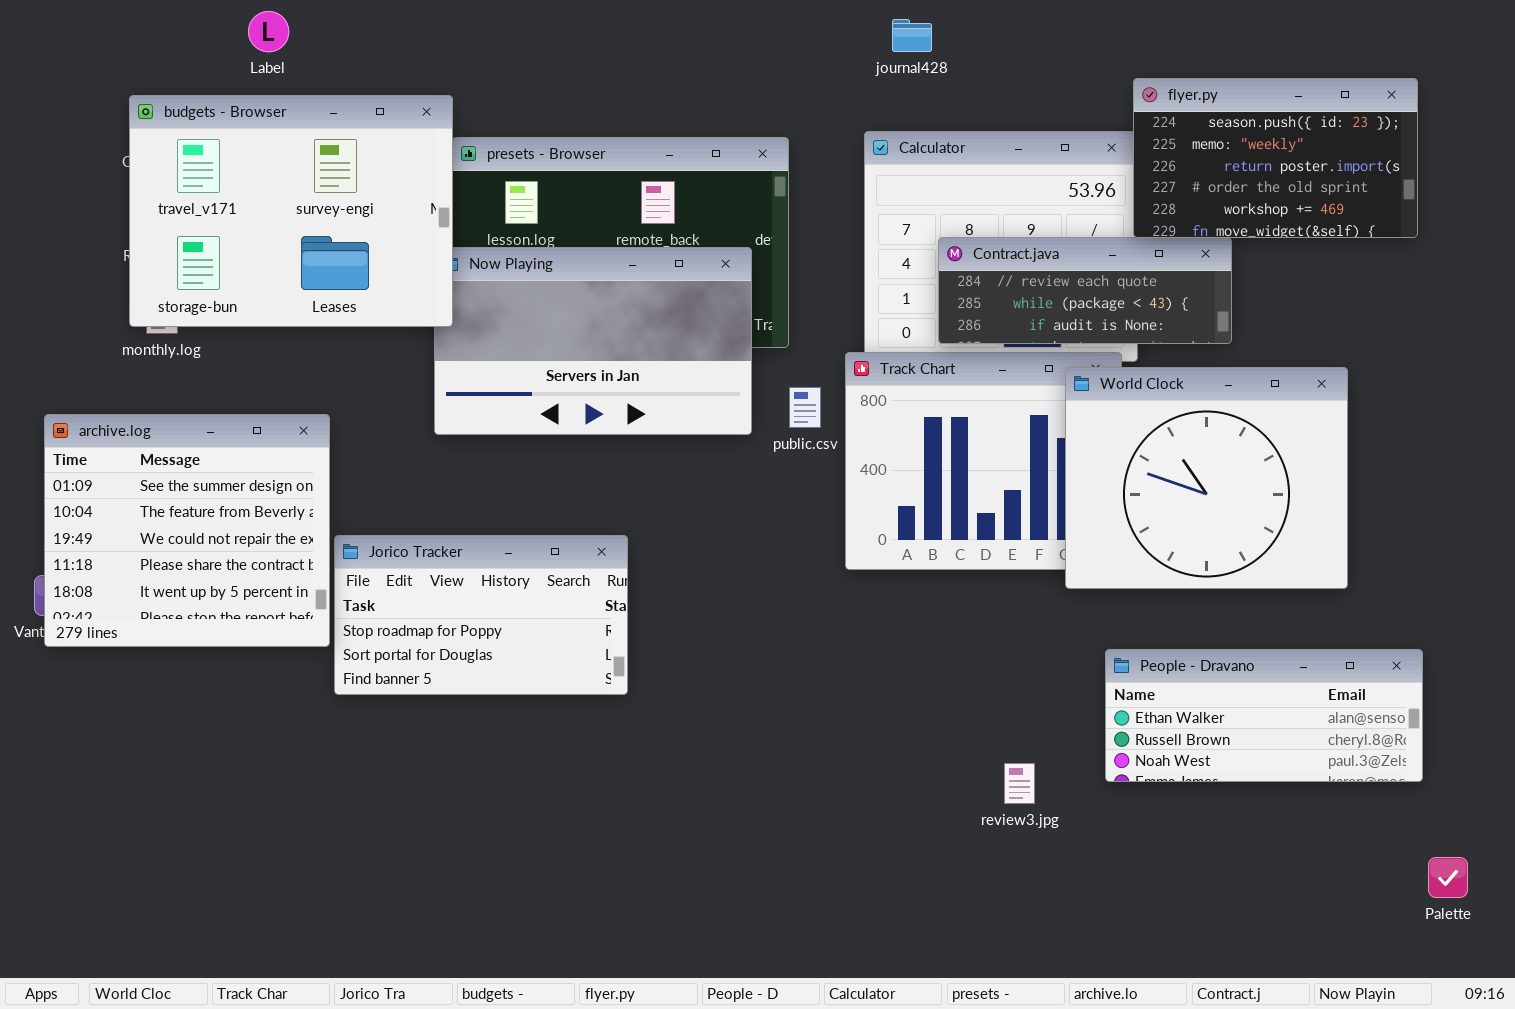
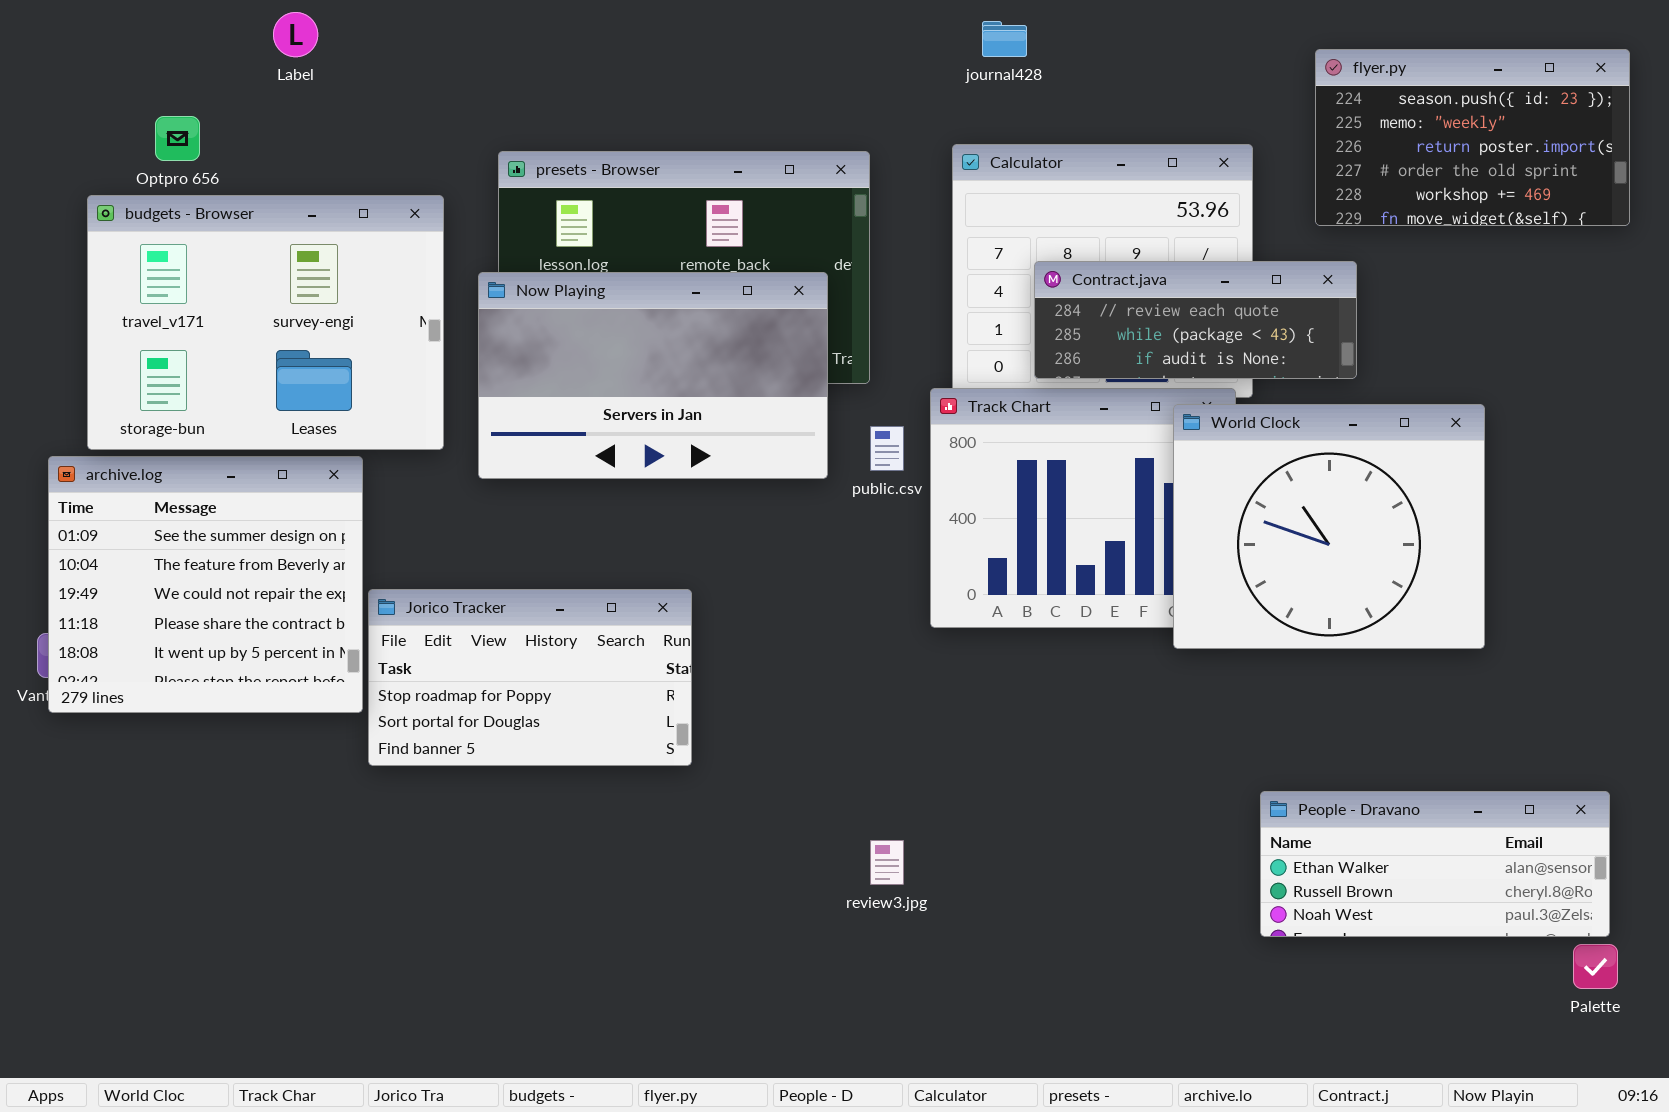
flyer.py: [1133,78,1418,238] -> [1315,49,1630,226], moved
budgets - Browser: [129,95,453,327] -> [87,195,444,450], moved
People - Dravano: [1105,649,1423,782] -> [1260,791,1610,937], moved
review3.jpg: [1004,763,1035,804] -> [870,840,904,885], moved

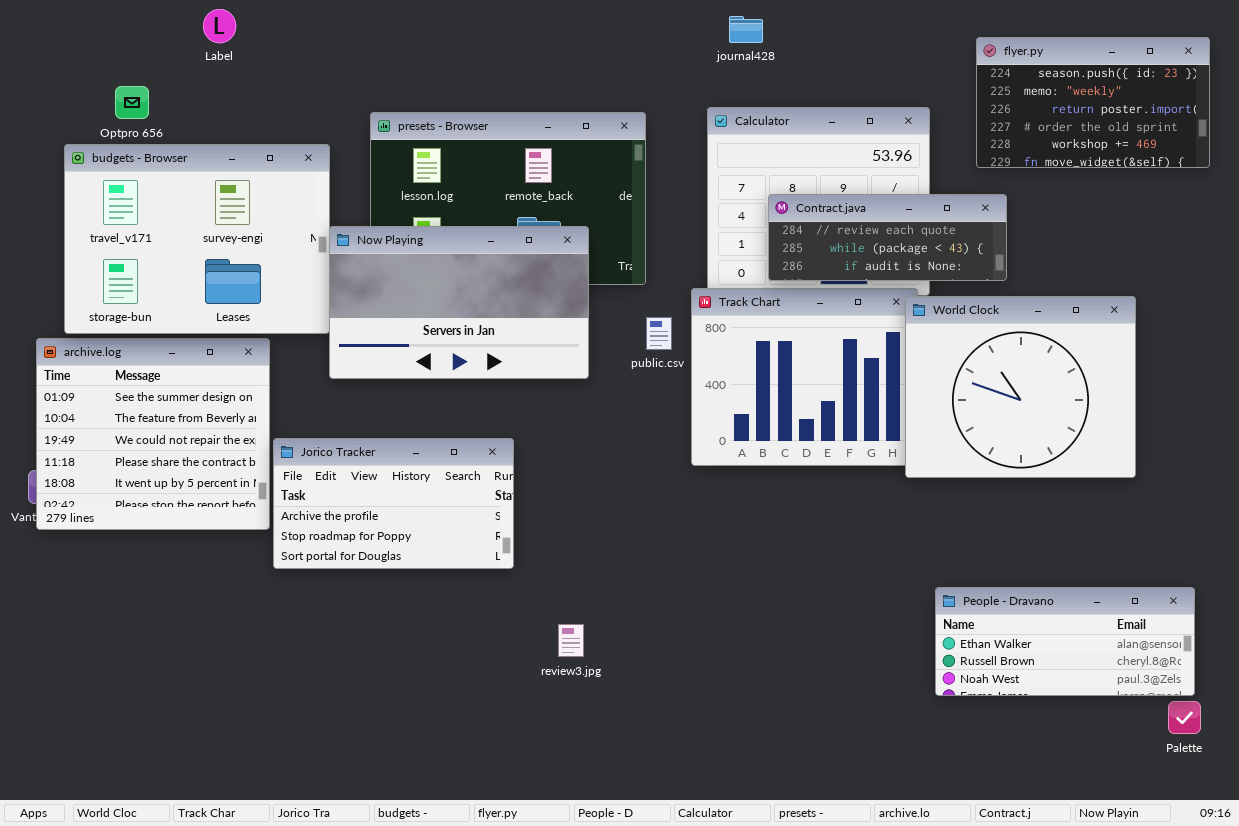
Now Playing: [478,272,828,479] -> [329,226,589,379], moved
World Clock: [1173,404,1485,649] -> [905,296,1136,478], moved
Jorico Tracker: [368,589,692,766] -> [273,438,514,569], scrolled up 1 row
review3.jpg: [870,840,904,885] -> [558,624,584,657], moved

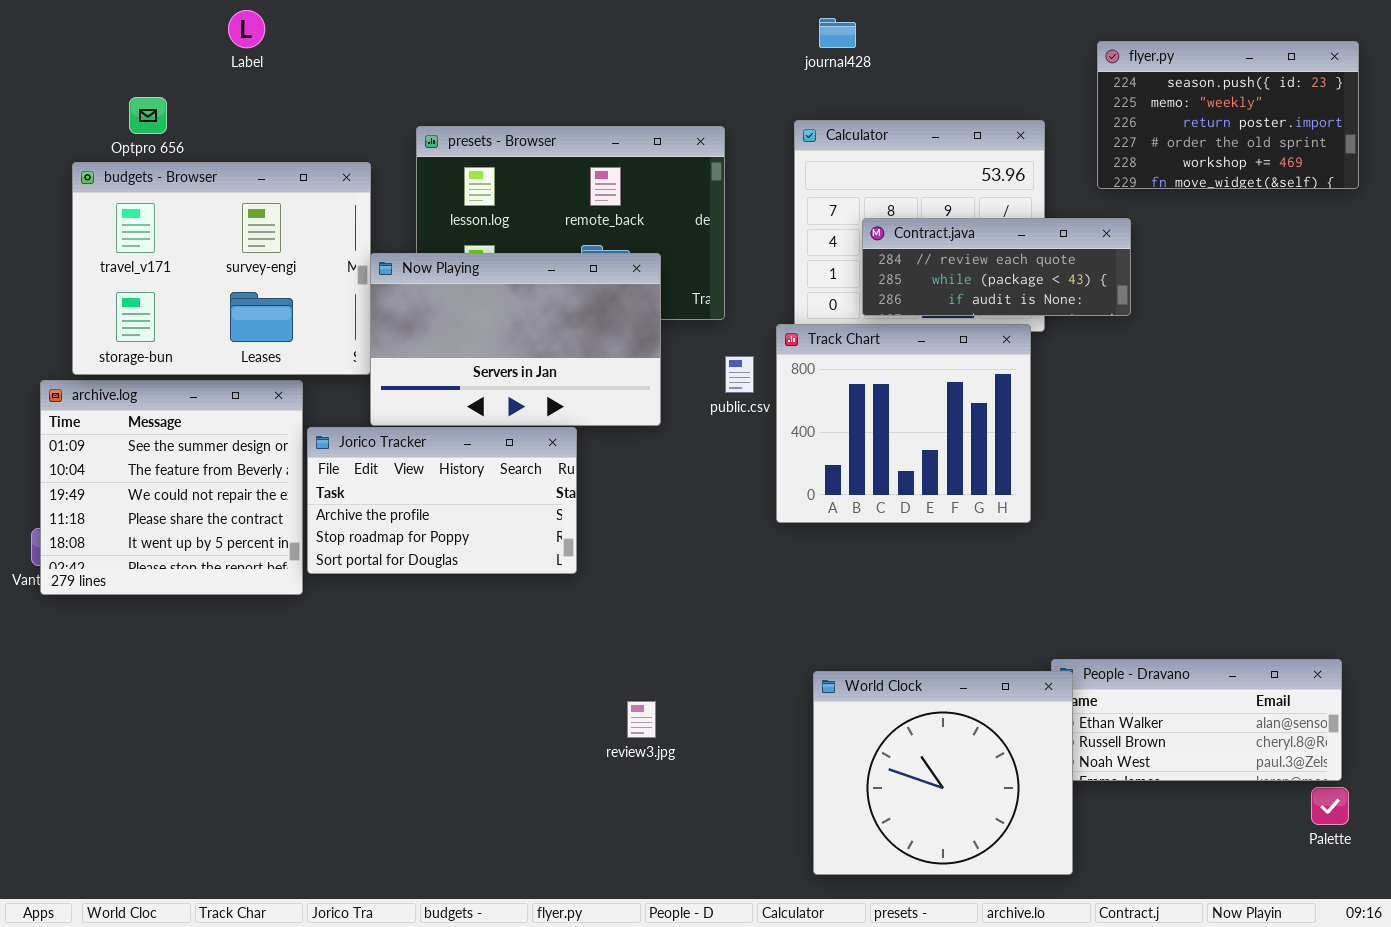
World Clock: [905,296,1136,478] -> [813,671,1073,875], moved
Jorico Tracker: [273,438,514,569] -> [307,427,577,574], moved

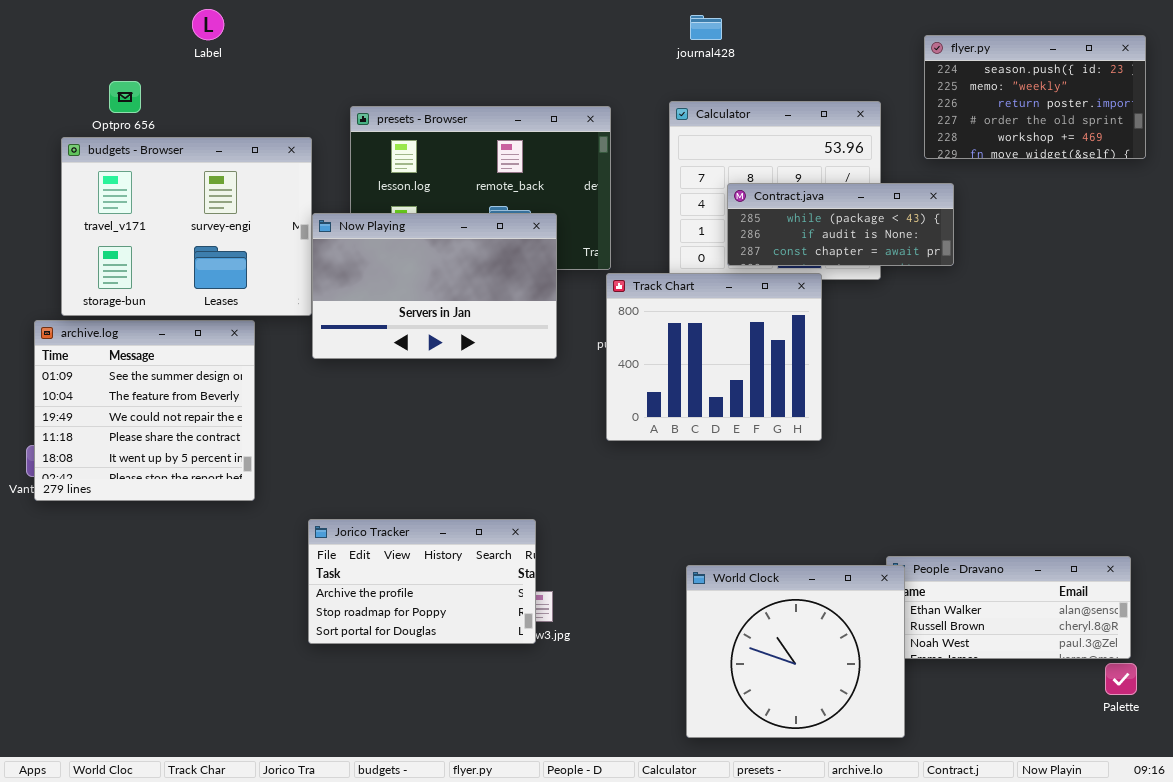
Contract.java: [862,218,1131,316] -> [727,183,954,266], scrolled down 1 row
Track Chart: [776,324,1031,523] -> [606,273,822,441], moved
Jorico Tracker: [307,427,577,574] -> [308,519,536,644], moved

